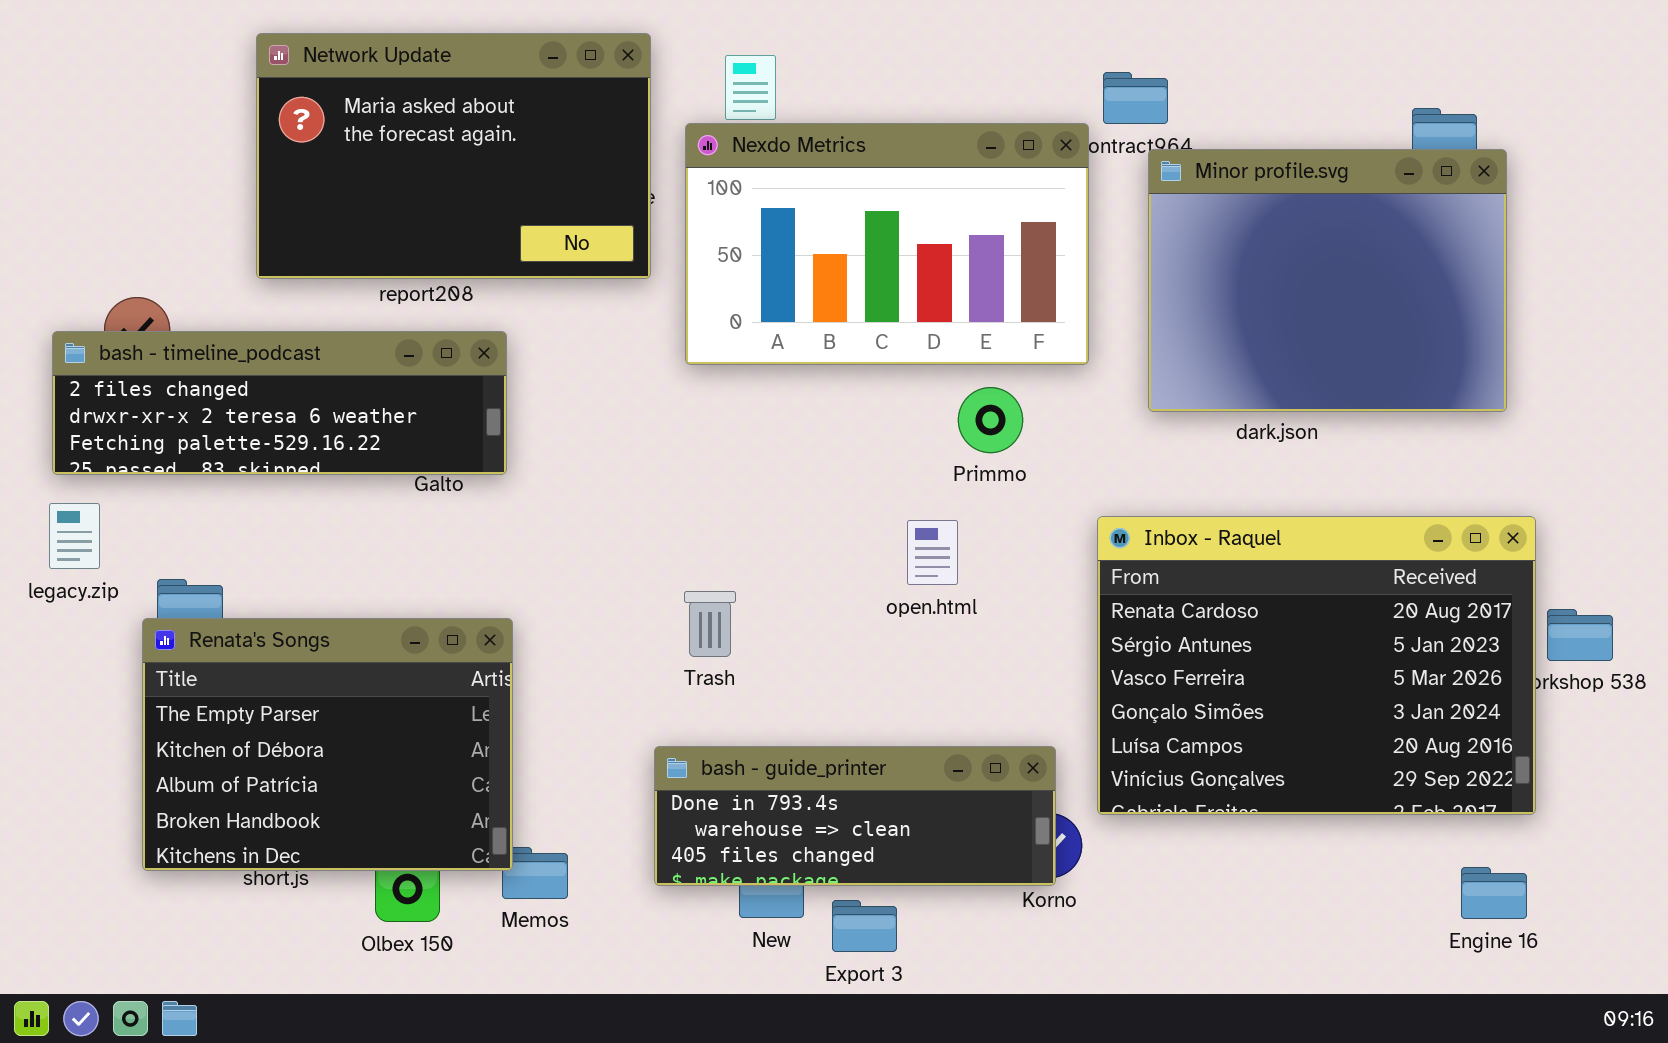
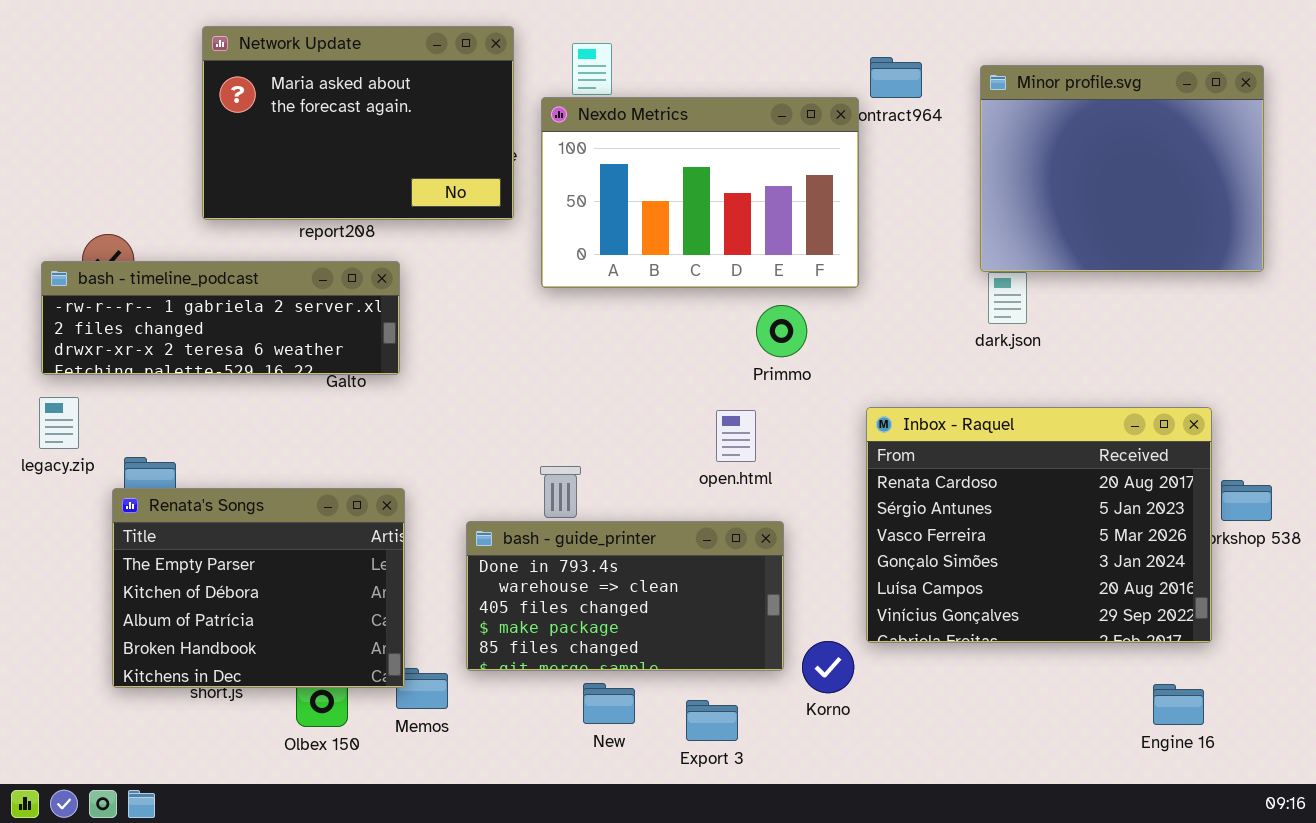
Minor profile.svg: [1148,149,1507,412] -> [980,65,1264,272], moved
bash - timeline_podcast: [52,331,507,475] -> [41,261,400,375], scrolled up 1 row
bash - guide_printer: [654,746,1056,886] -> [466,521,784,671], moved, resized
Export 3: [832,900,897,952] -> [686,700,738,741], moved

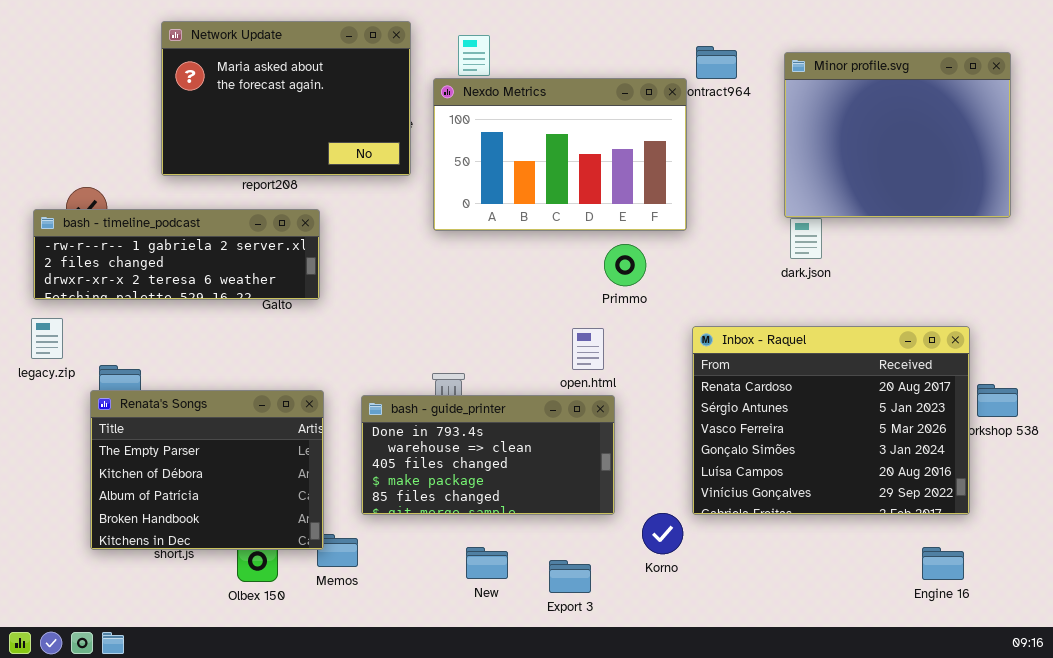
bash - guide_printer: [466,521,784,671] -> [361,395,615,515], moved

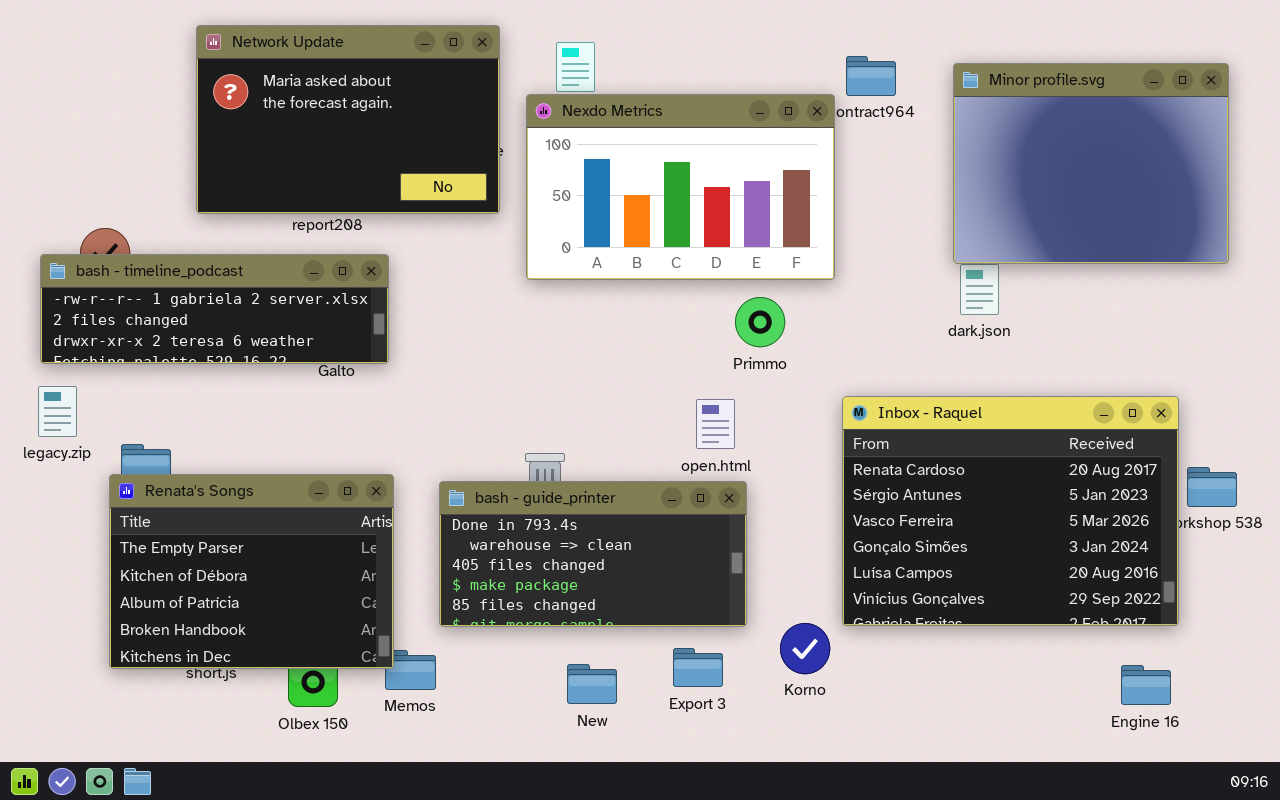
Export 3: [549,560,591,593] -> [673,648,723,687], moved

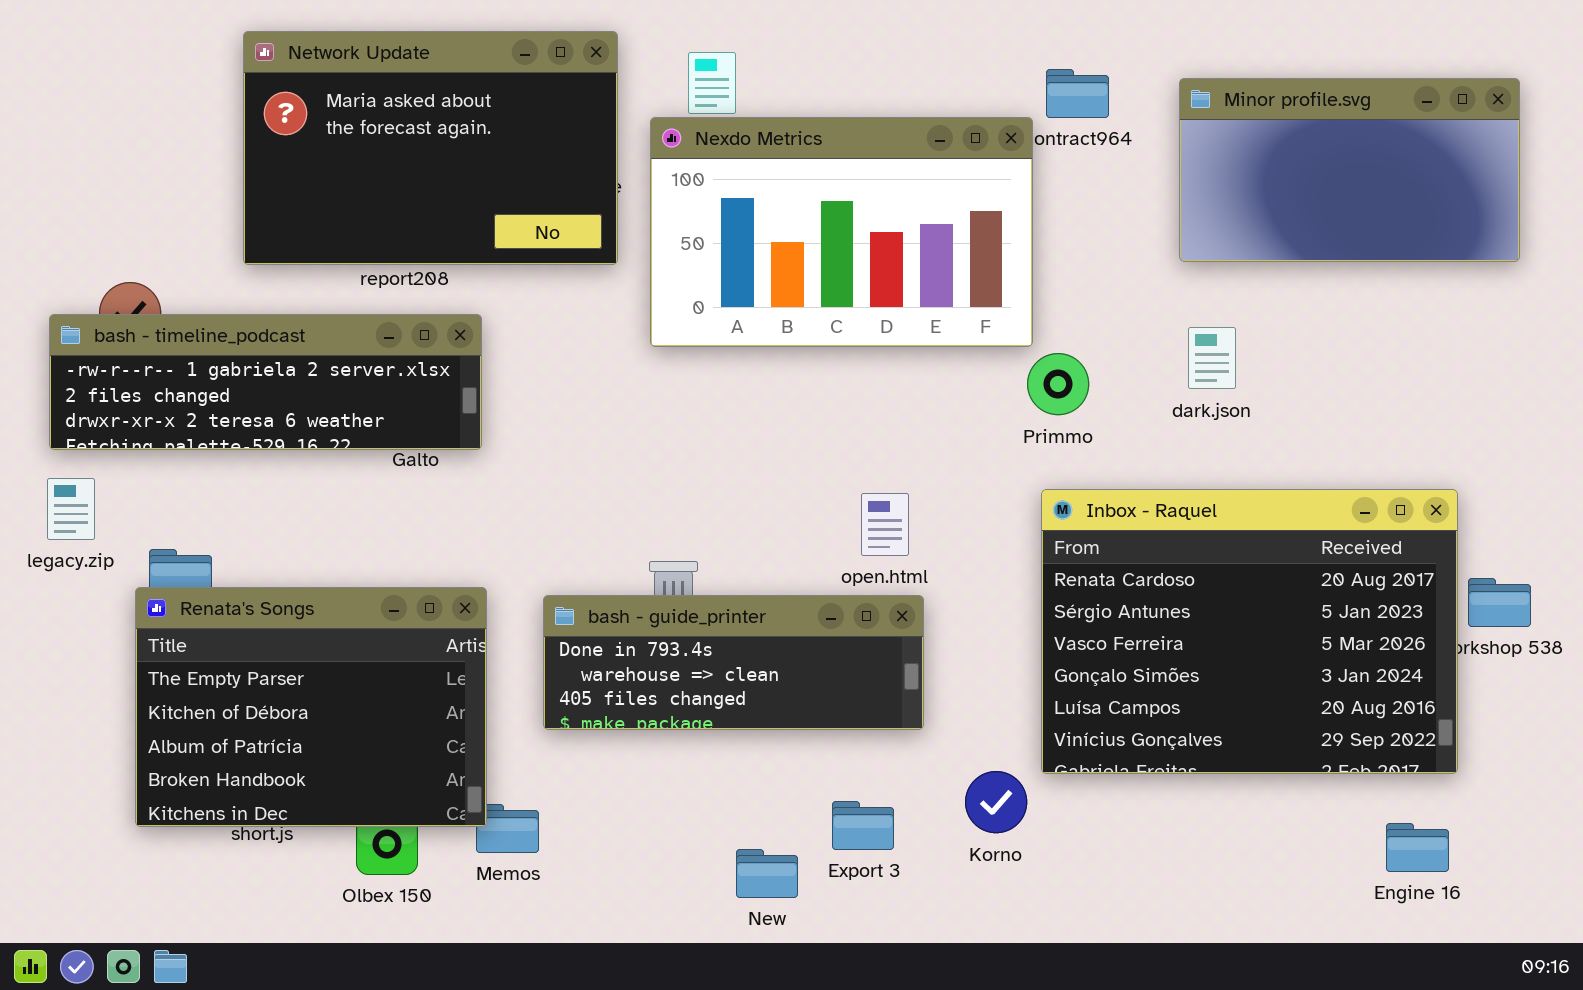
Minor profile.svg: [953,63,1229,264] -> [1179,78,1520,262], resized
Primmo: [735,297,785,347] -> [1027,353,1089,415], moved
bash - guide_printer: [439,481,747,627] -> [543,595,924,730], resized
New: [567,664,617,704] -> [736,849,798,898], moved

